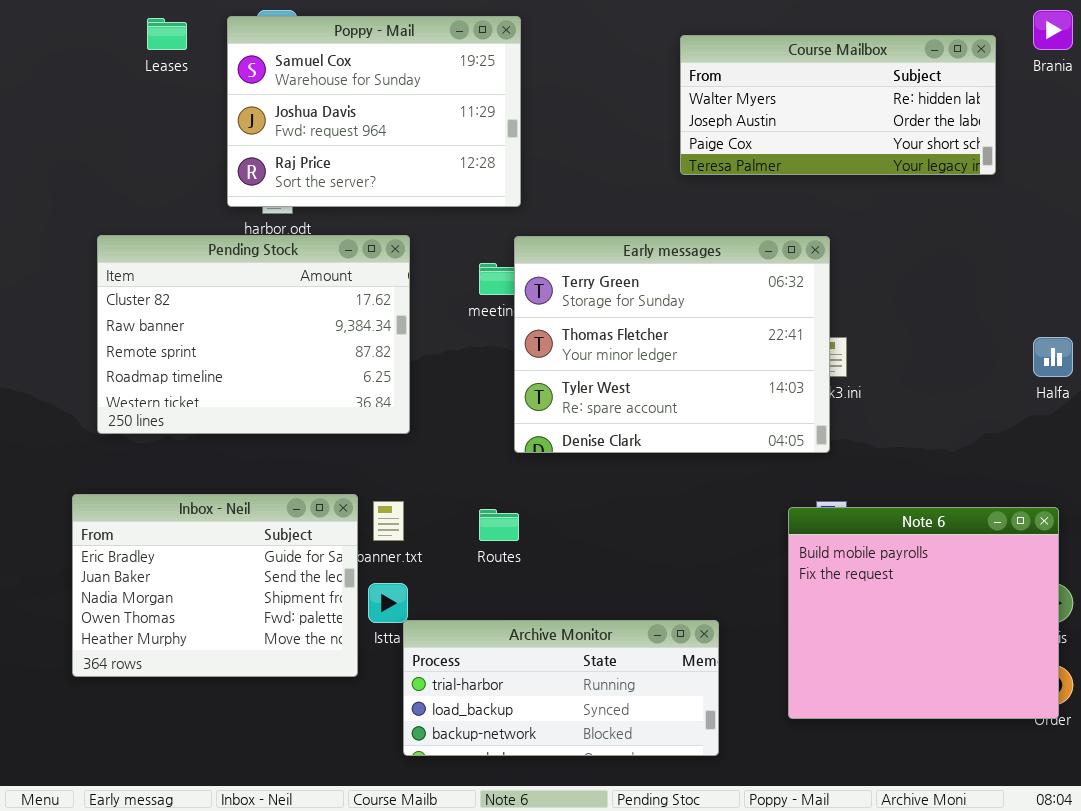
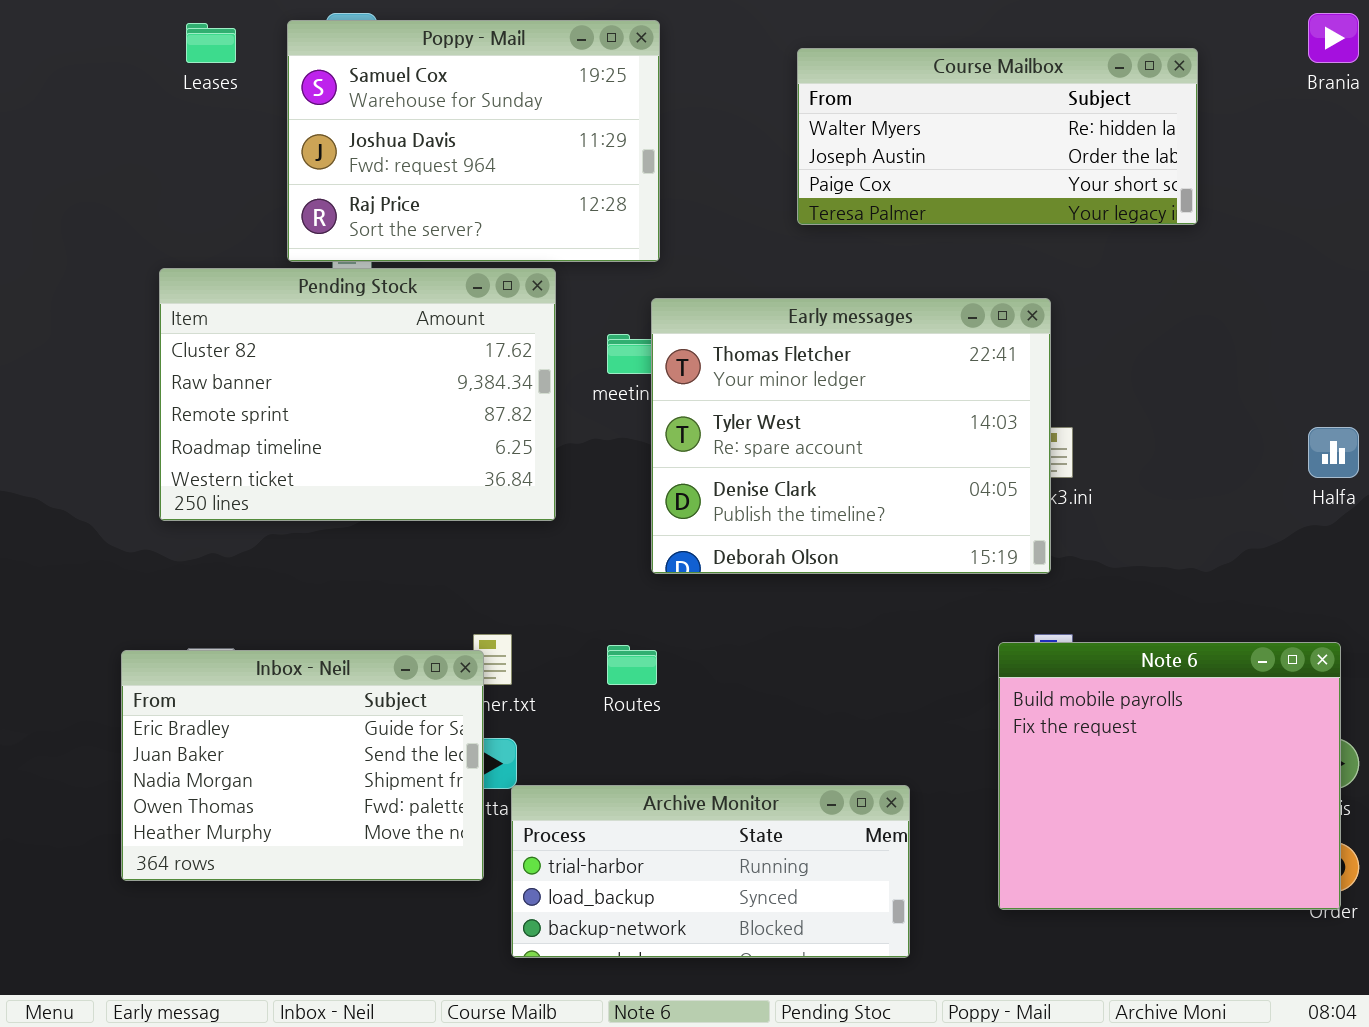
Course Mailbox: [680,35,996,175] -> [797,48,1198,225], moved
Pending Stock: [97,235,410,434] -> [159,268,556,521], moved
Early messages: [514,236,830,453] -> [651,298,1051,574], scrolled down 1 row
Inbox - Neil: [72,494,358,677] -> [121,650,484,881], moved

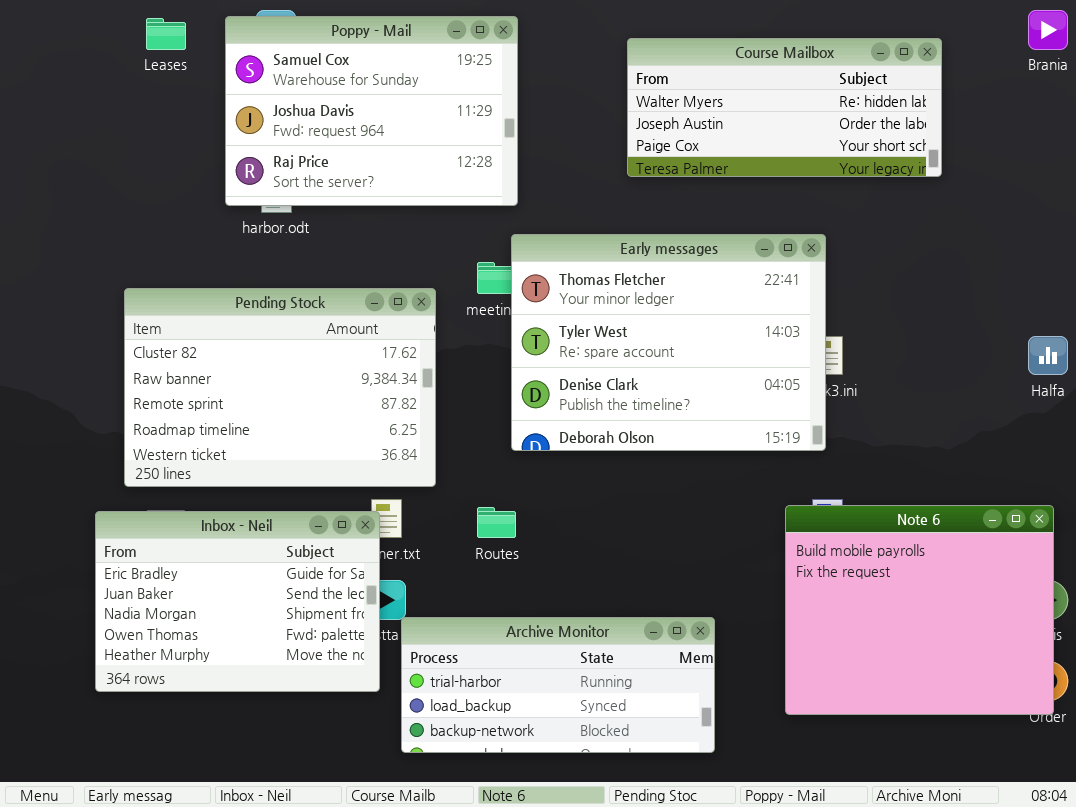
Pending Stock: [159,268,556,521] -> [124,288,436,487], moved

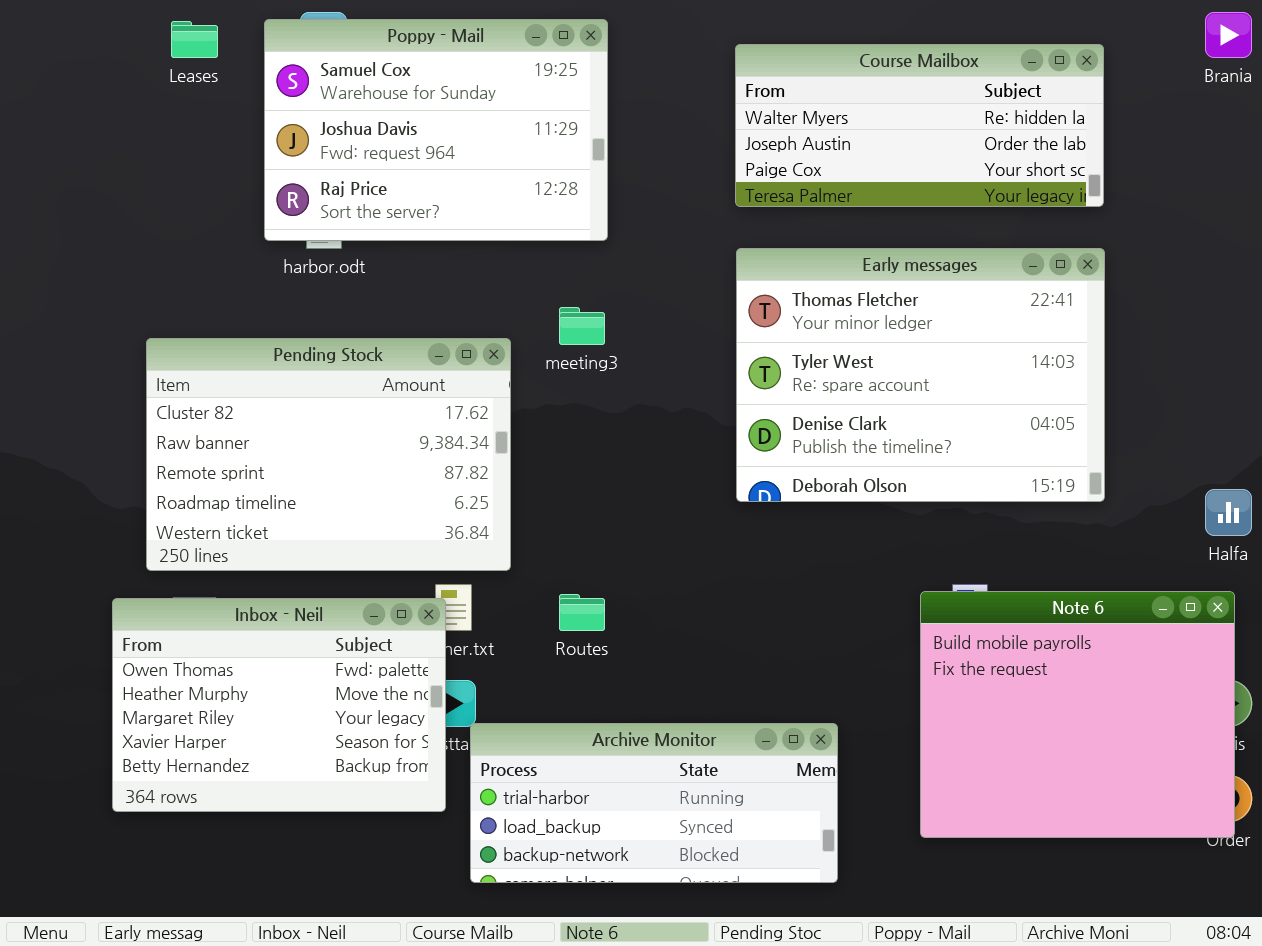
Early messages: [511,234,826,451] -> [736,248,1105,502], moved
Halfa: [1028,336,1068,375] -> [1205,489,1252,536], moved
Inbox - Neil: [95,511,380,692] -> [112,598,446,812], scrolled down 3 rows

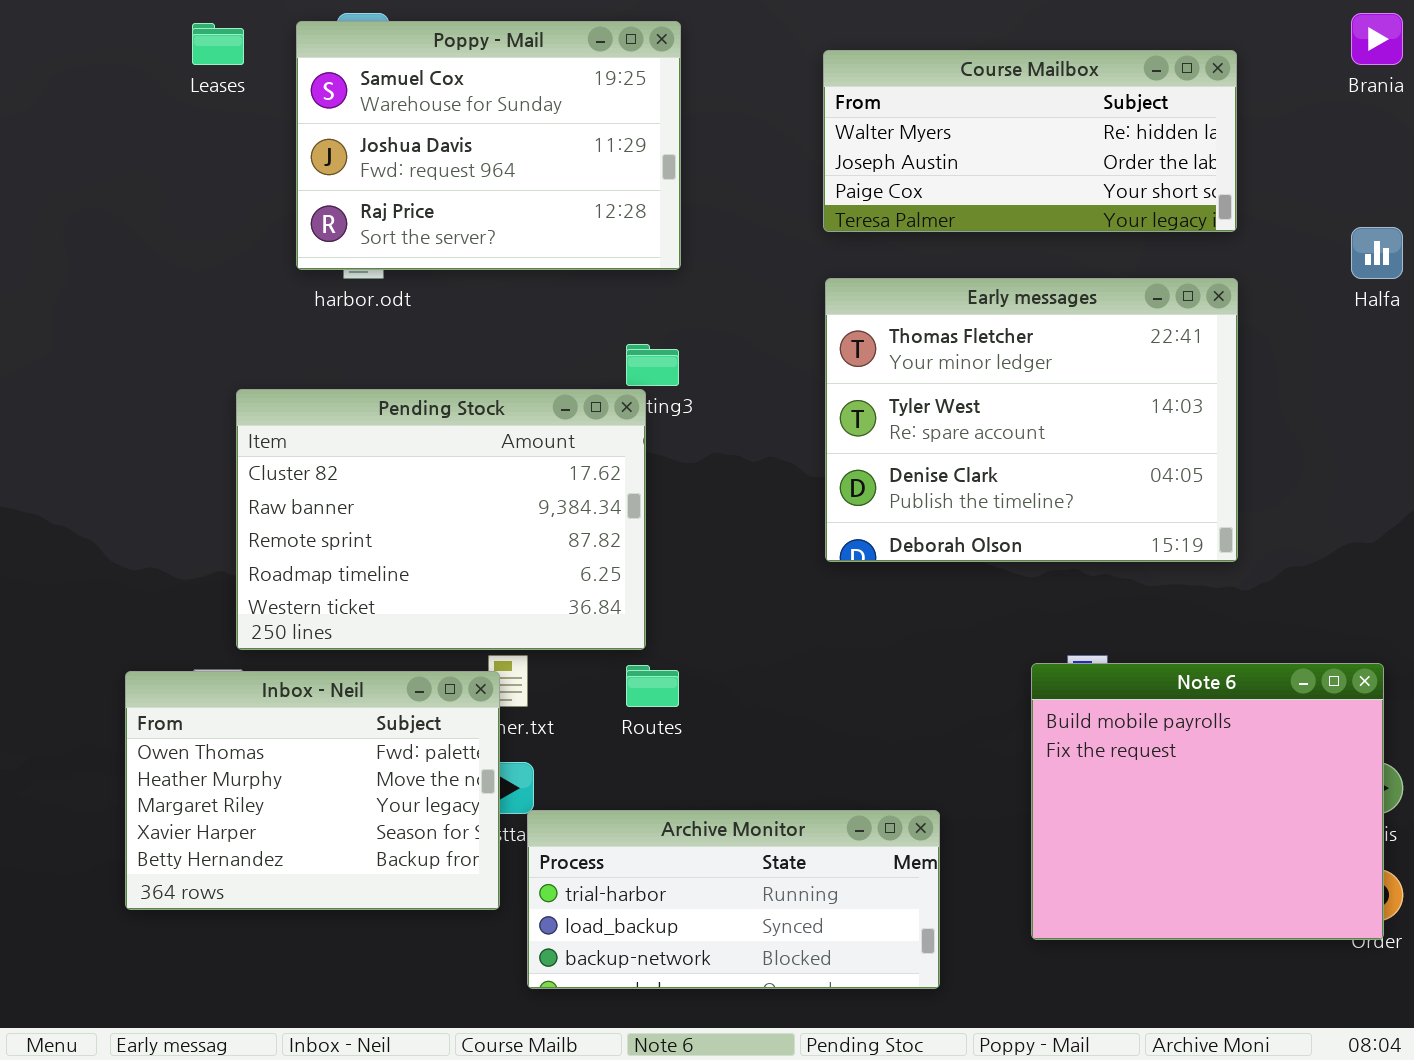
Pending Stock: [146,338,511,571] -> [236,389,646,650], moved
Halfa: [1205,489,1252,536] -> [1351,227,1403,279], moved

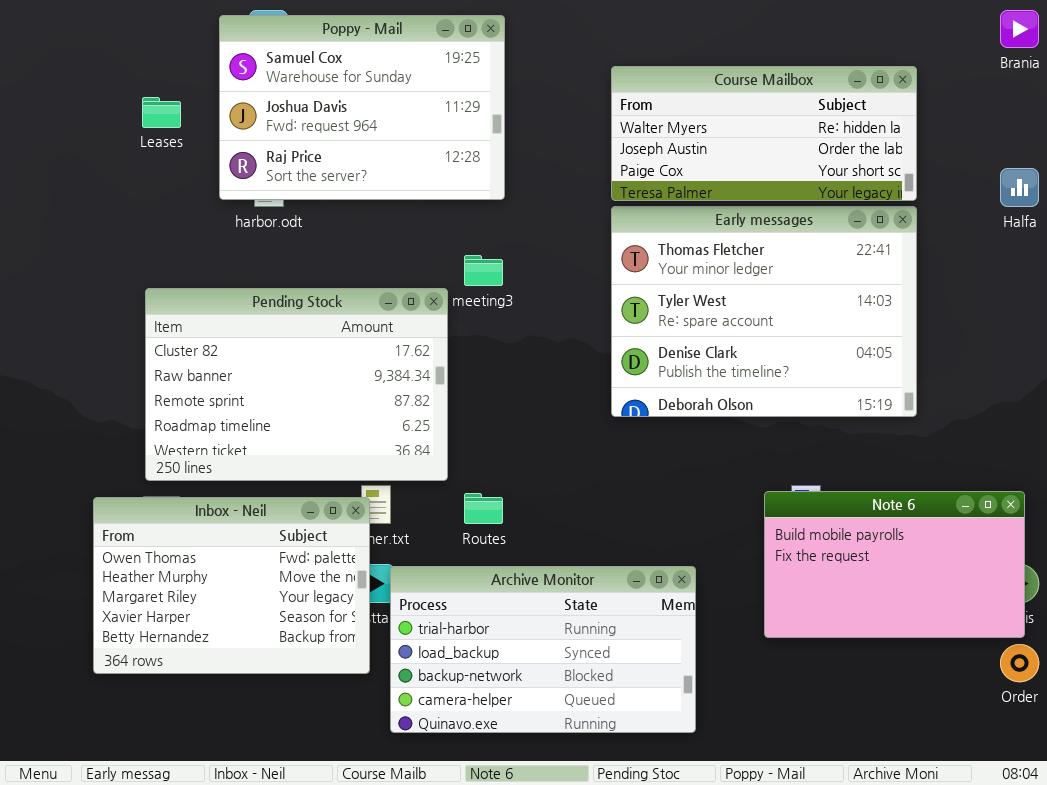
Leases: [192,23,244,65] -> [142,97,181,128], moved
Course Mailbox: [823,50,1237,232] -> [611,66,917,201], moved
Pending Stock: [236,389,646,650] -> [145,288,448,481], moved
Note 6: [1031,663,1384,940] -> [764,491,1025,638], resized
Archive Monitor: [527,810,940,989] -> [390,566,696,733], resized

